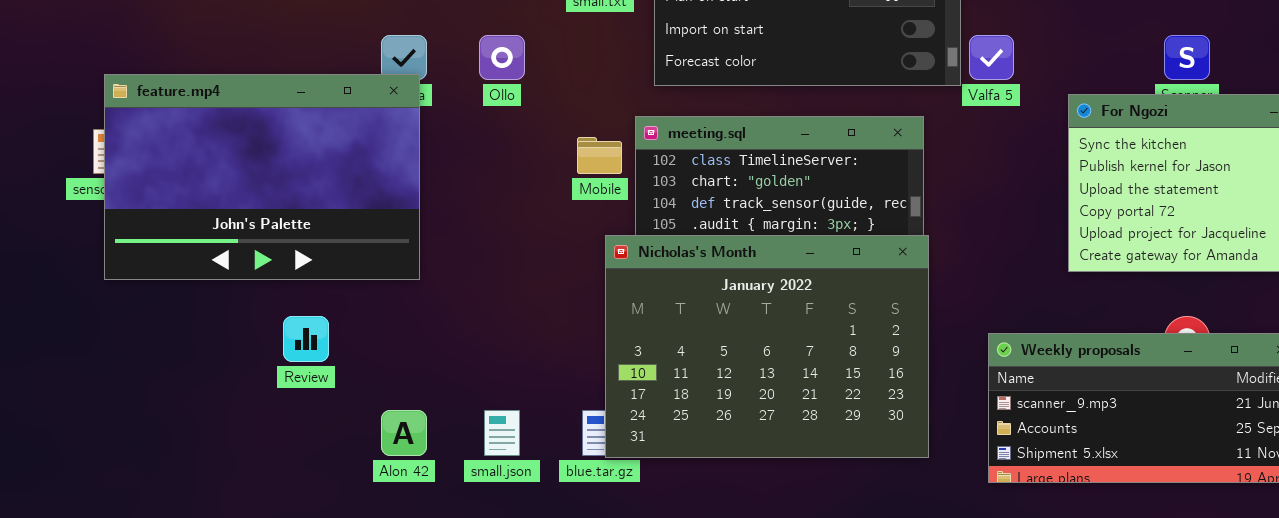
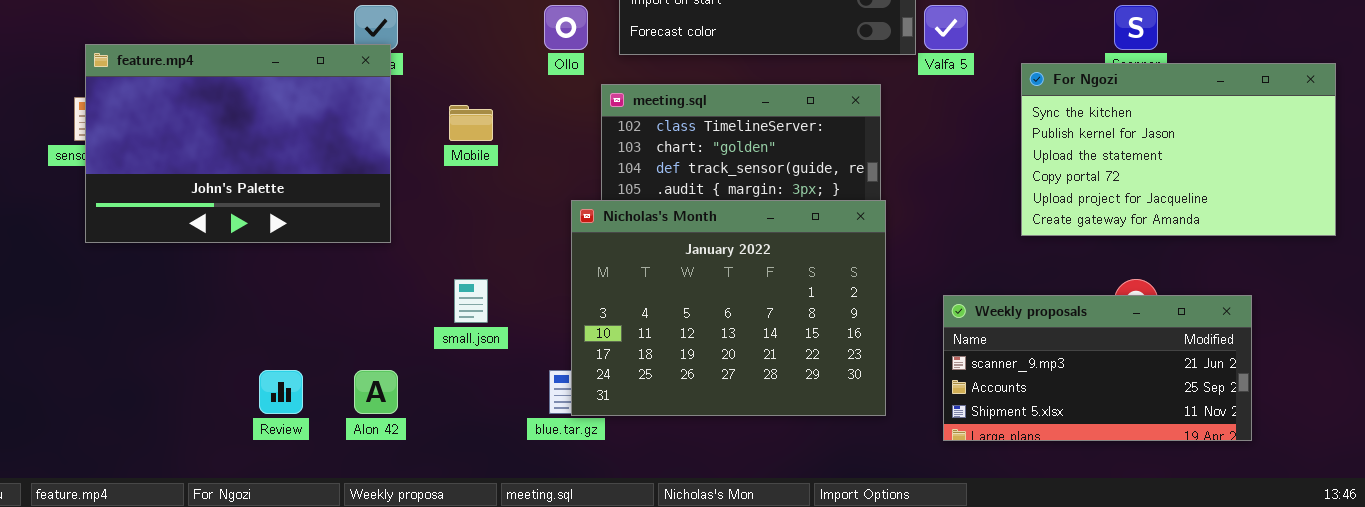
Ollo: [479,35,525,80] -> [544,5,588,50], moved
Mobile: [577,137,622,174] -> [449,105,493,141], moved
Review: [283,316,329,362] -> [259,370,303,414], moved
small.json: [484,410,520,456] -> [454,279,488,323], moved

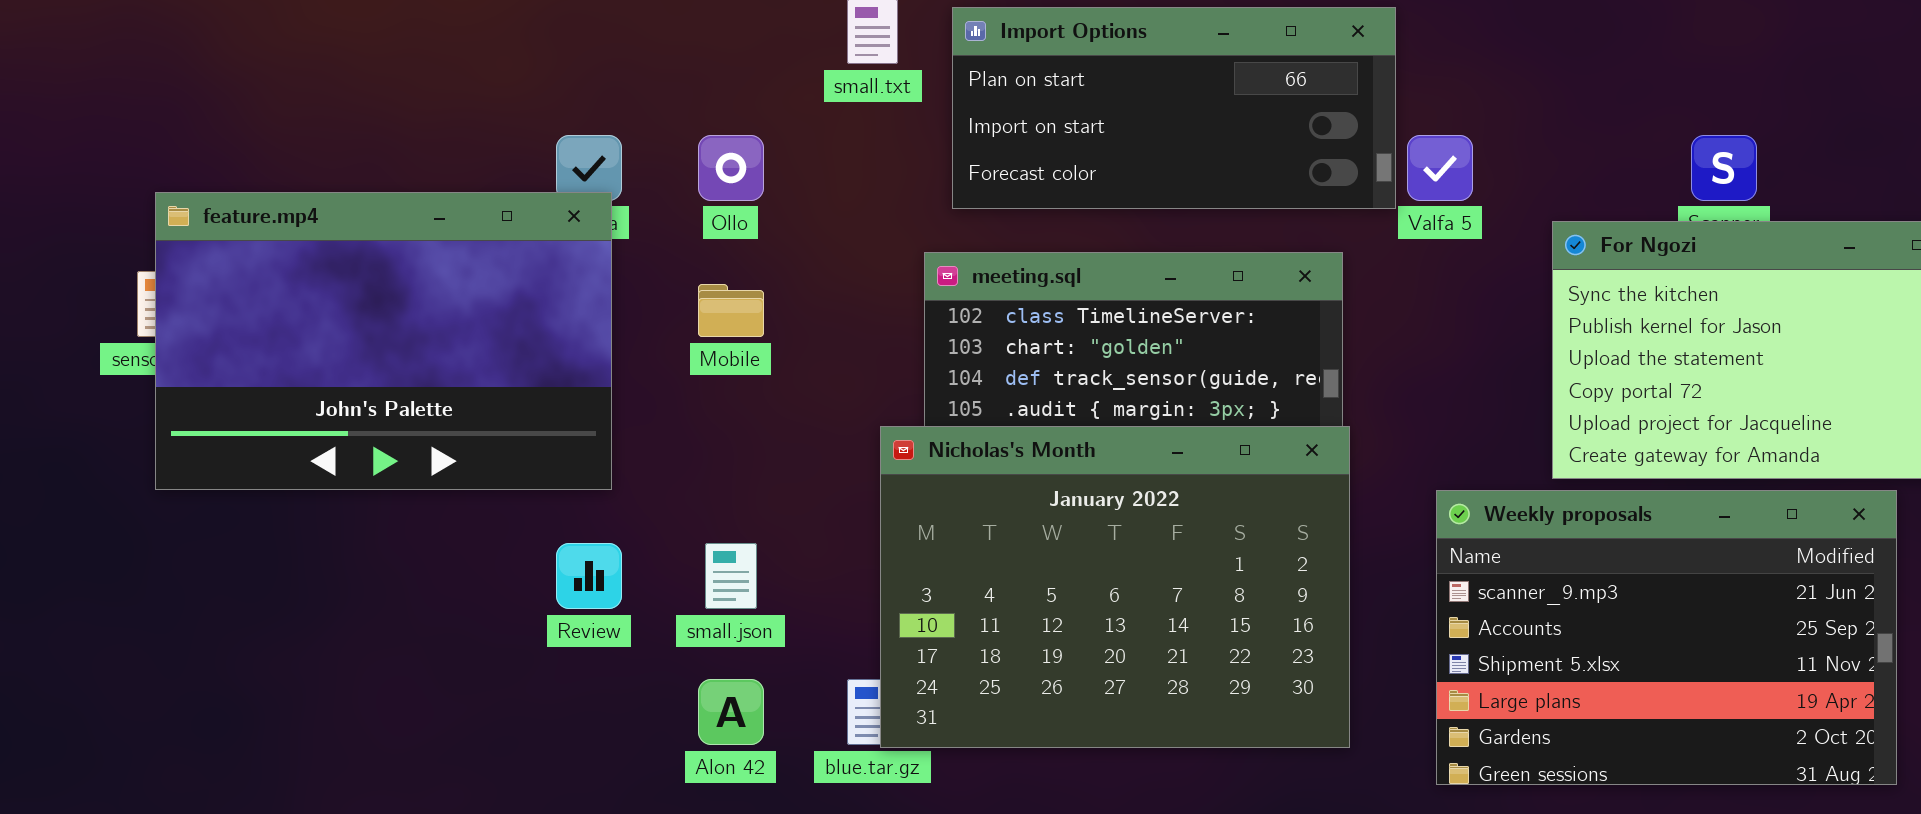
Ollo: [544,5,588,50] -> [698,135,764,201], moved
Weekly proposals: [943,295,1252,441] -> [1436,490,1897,785], resized
Review: [259,370,303,414] -> [556,543,622,609], moved
Alon 42: [354,370,398,414] -> [698,679,764,745], moved

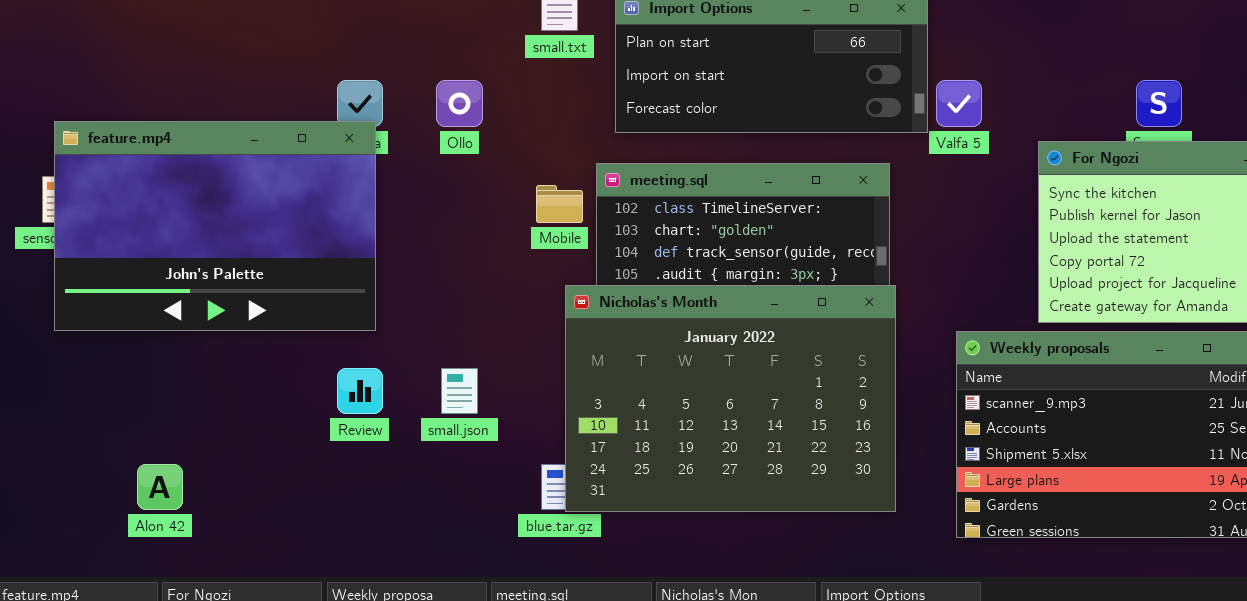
Mobile: [698,284,764,337] -> [536,185,583,223], moved
Alon 42: [698,679,764,745] -> [137,464,183,510], moved

